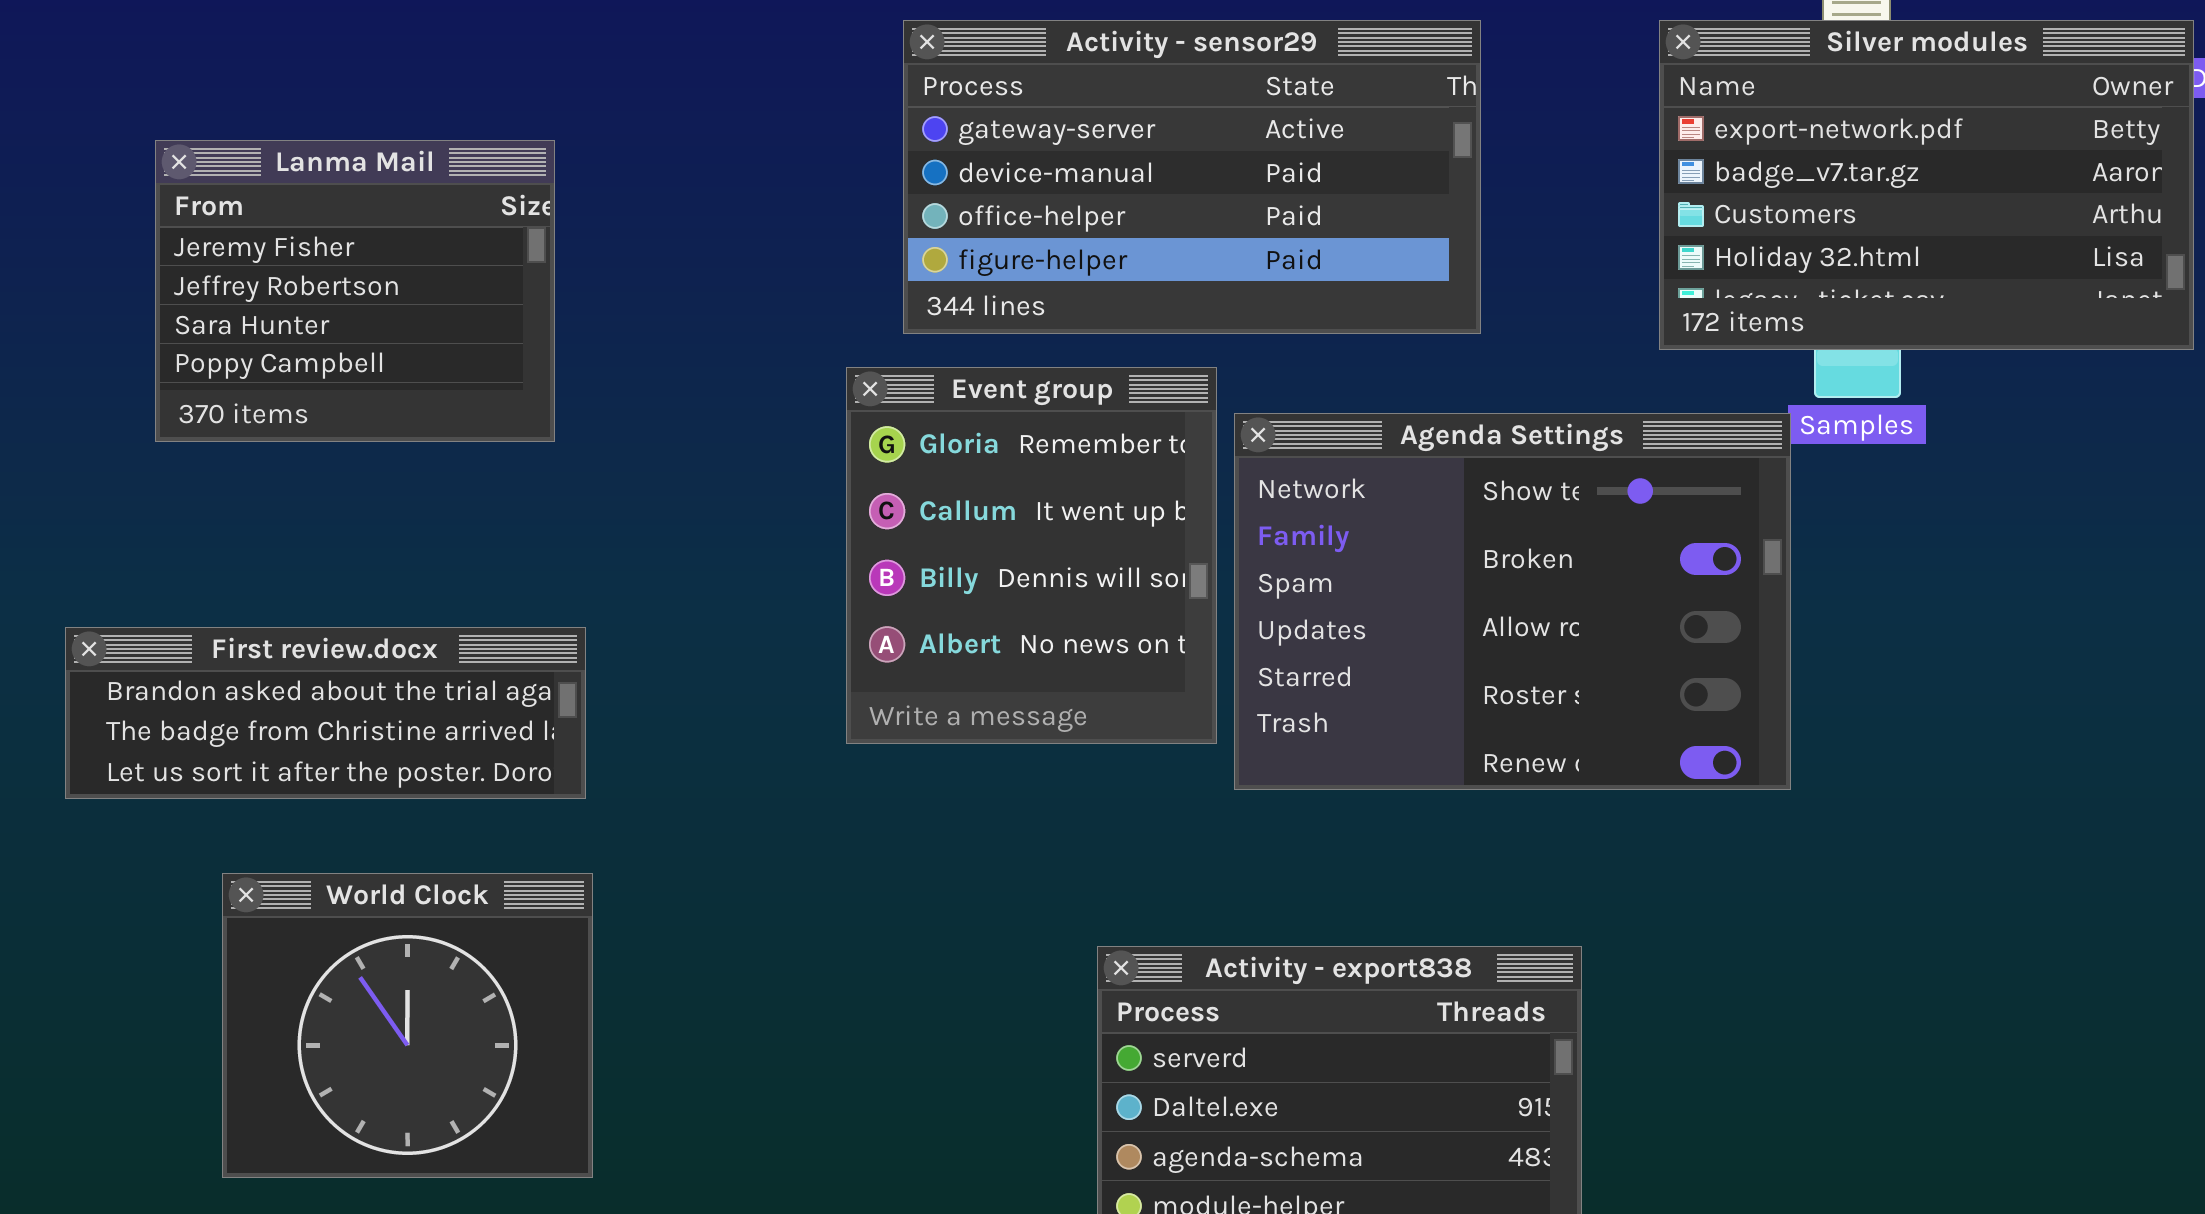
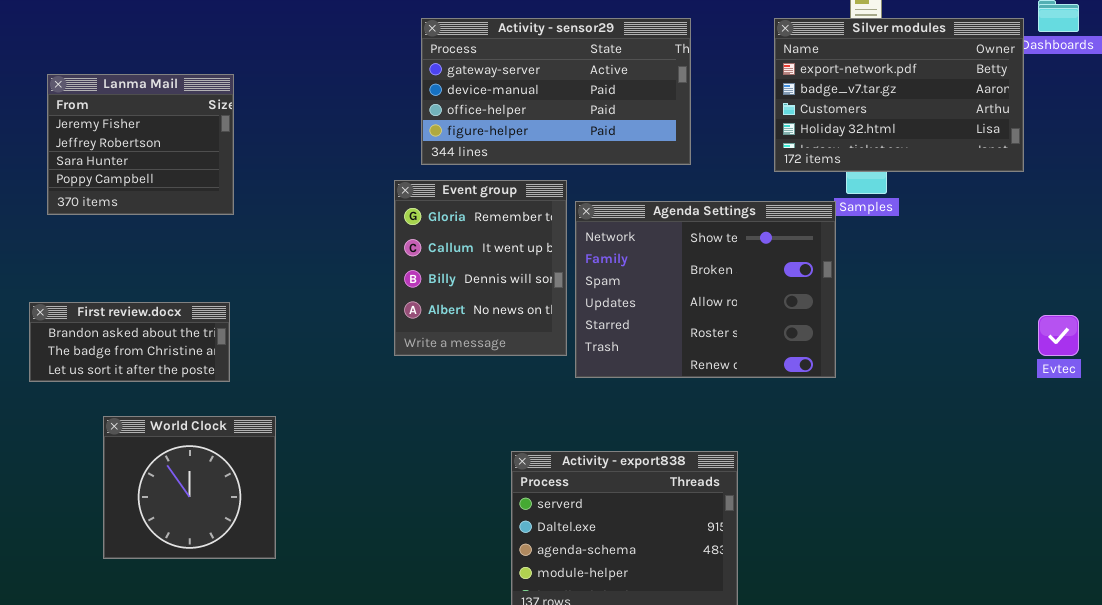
Lanma Mail: [155,140,555,442] -> [47,74,234,215], moved
First review.docx: [65,627,586,799] -> [29,302,230,382], resized

